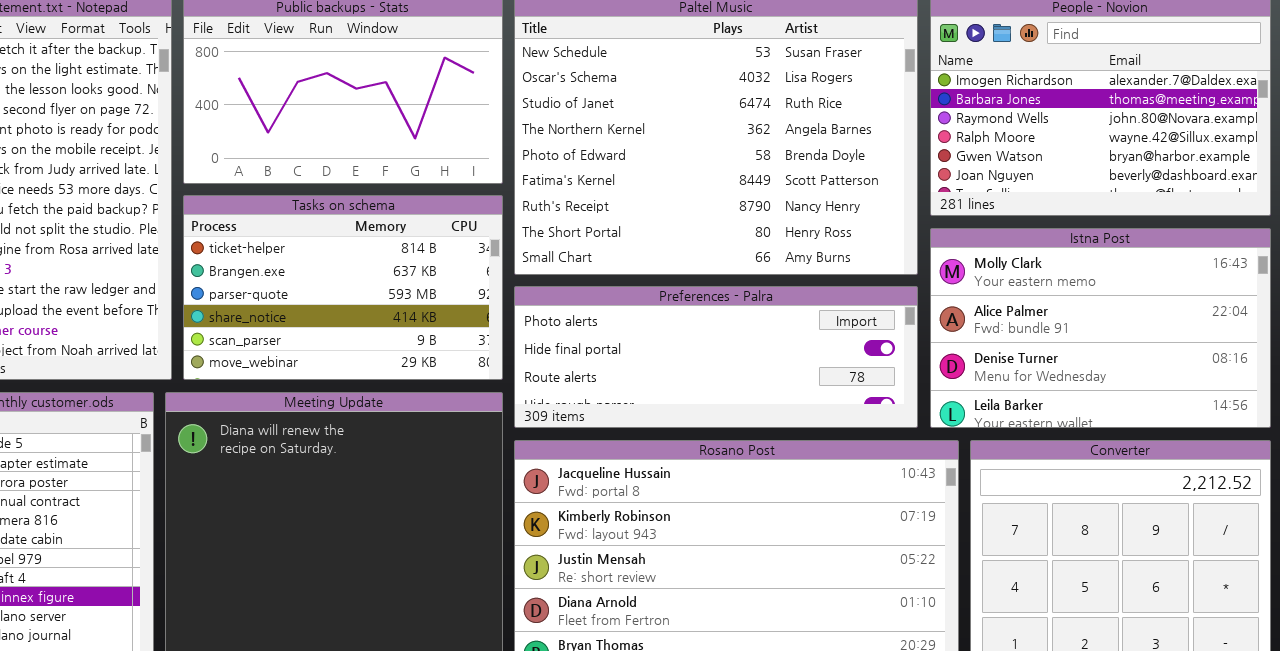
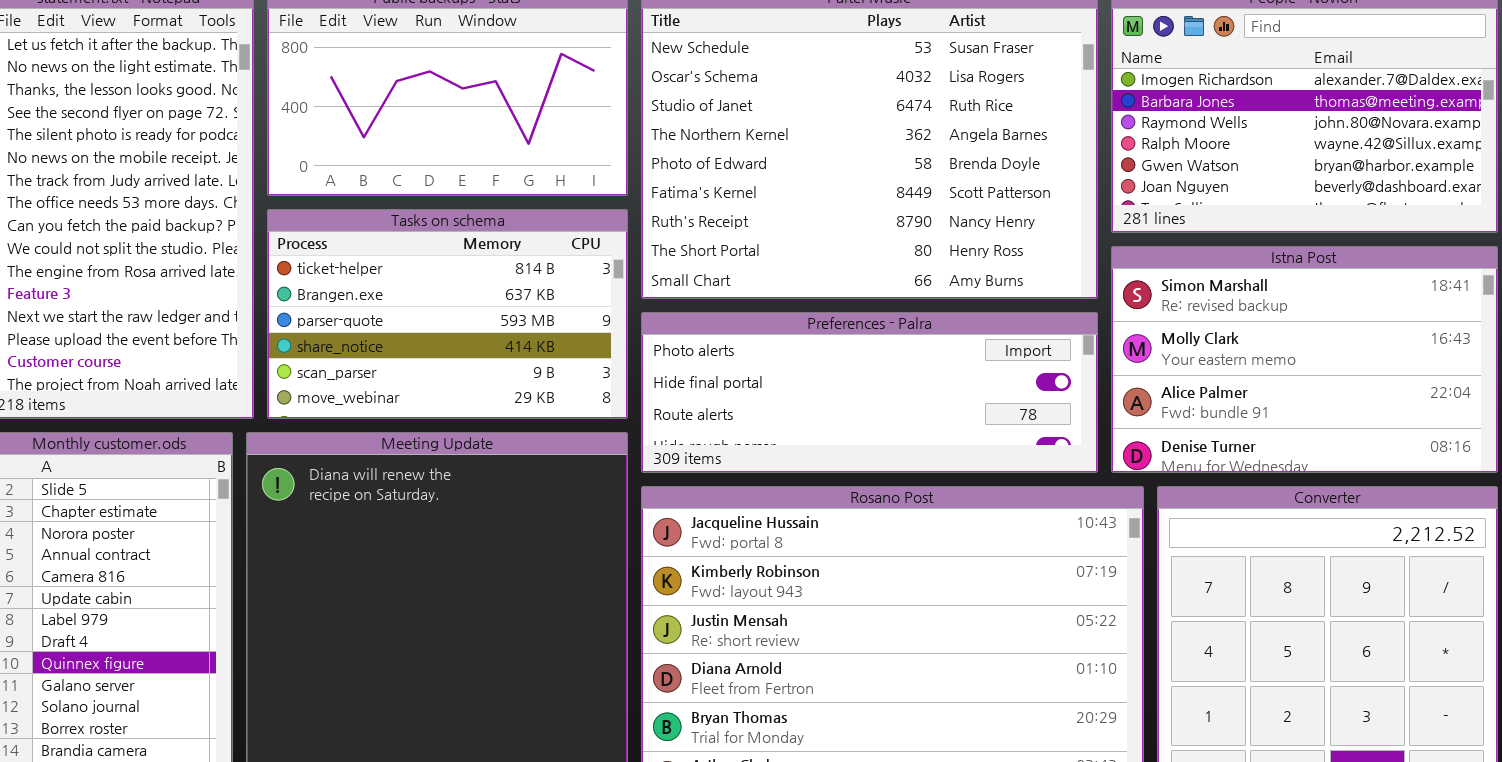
Istna Post: [930,228,1271,428] -> [1111,246,1498,473], scrolled up 1 row

